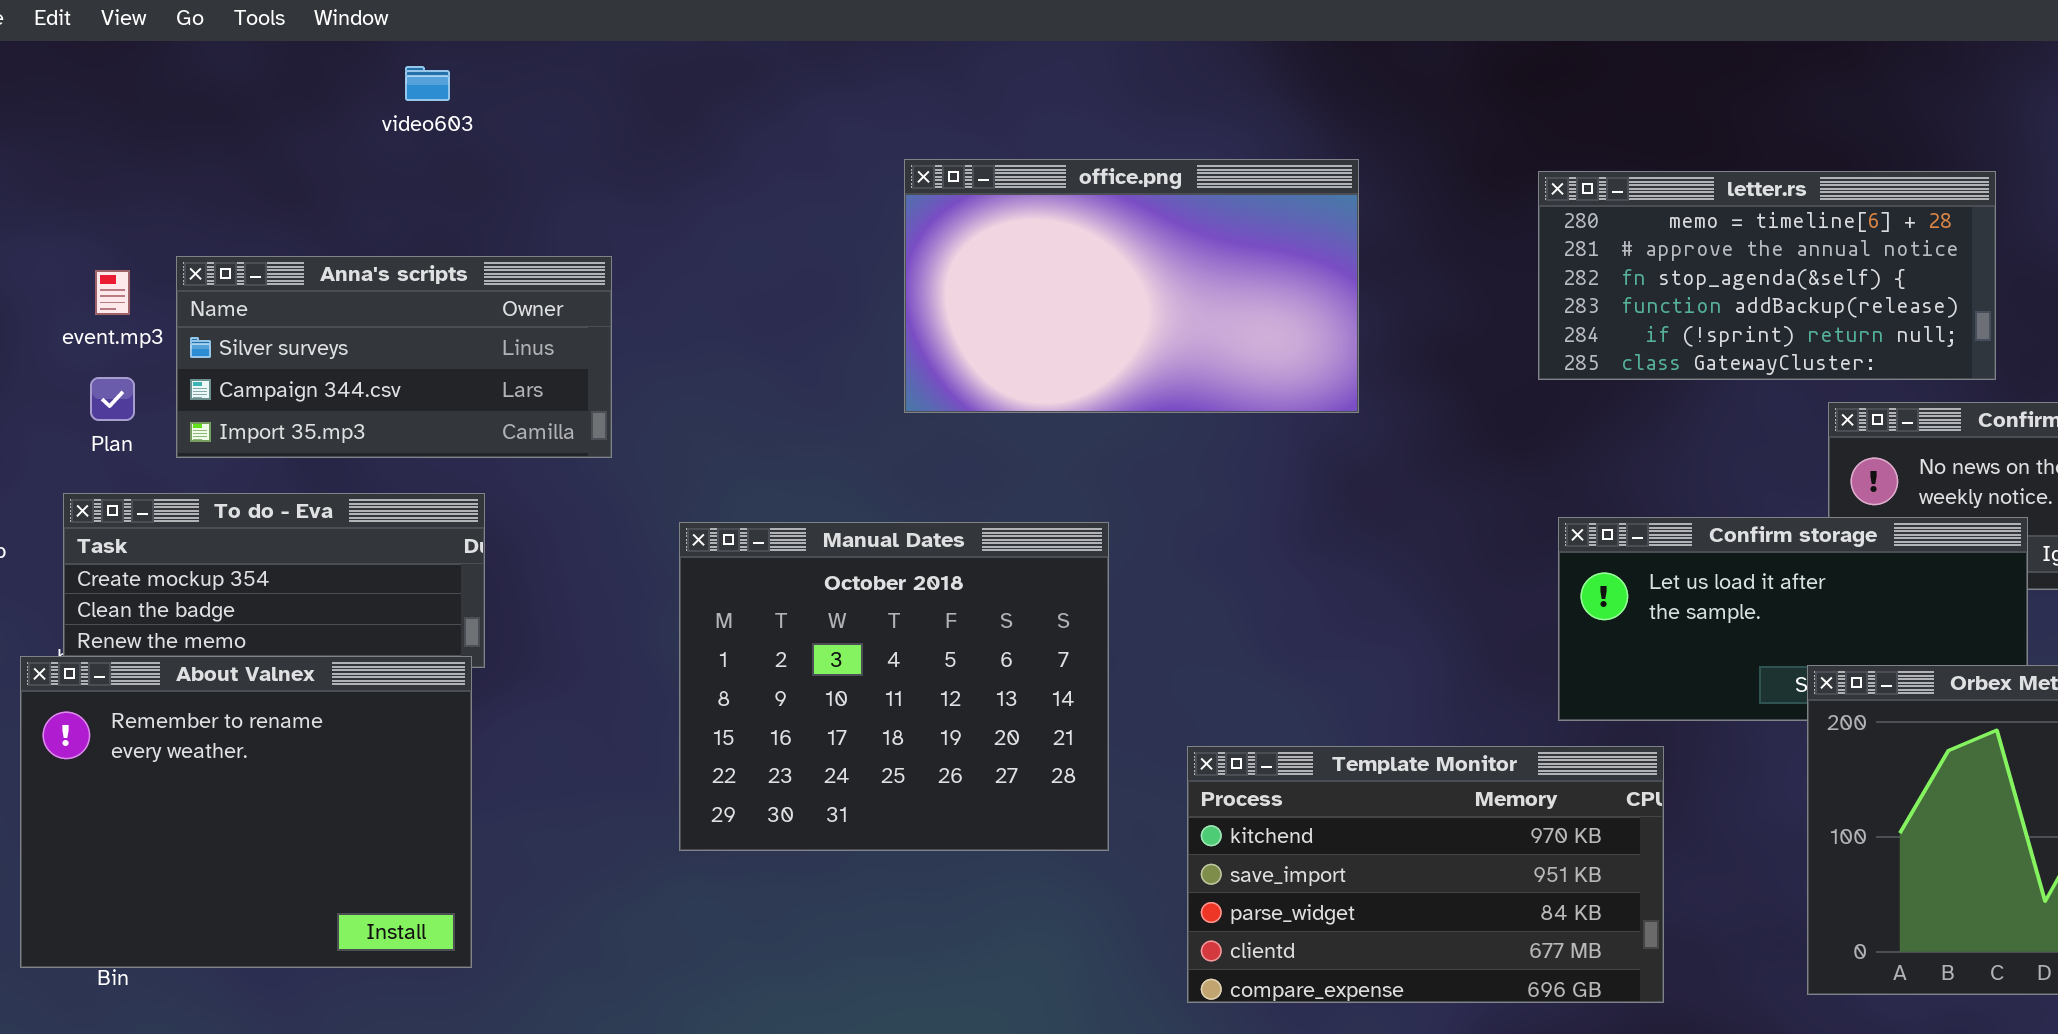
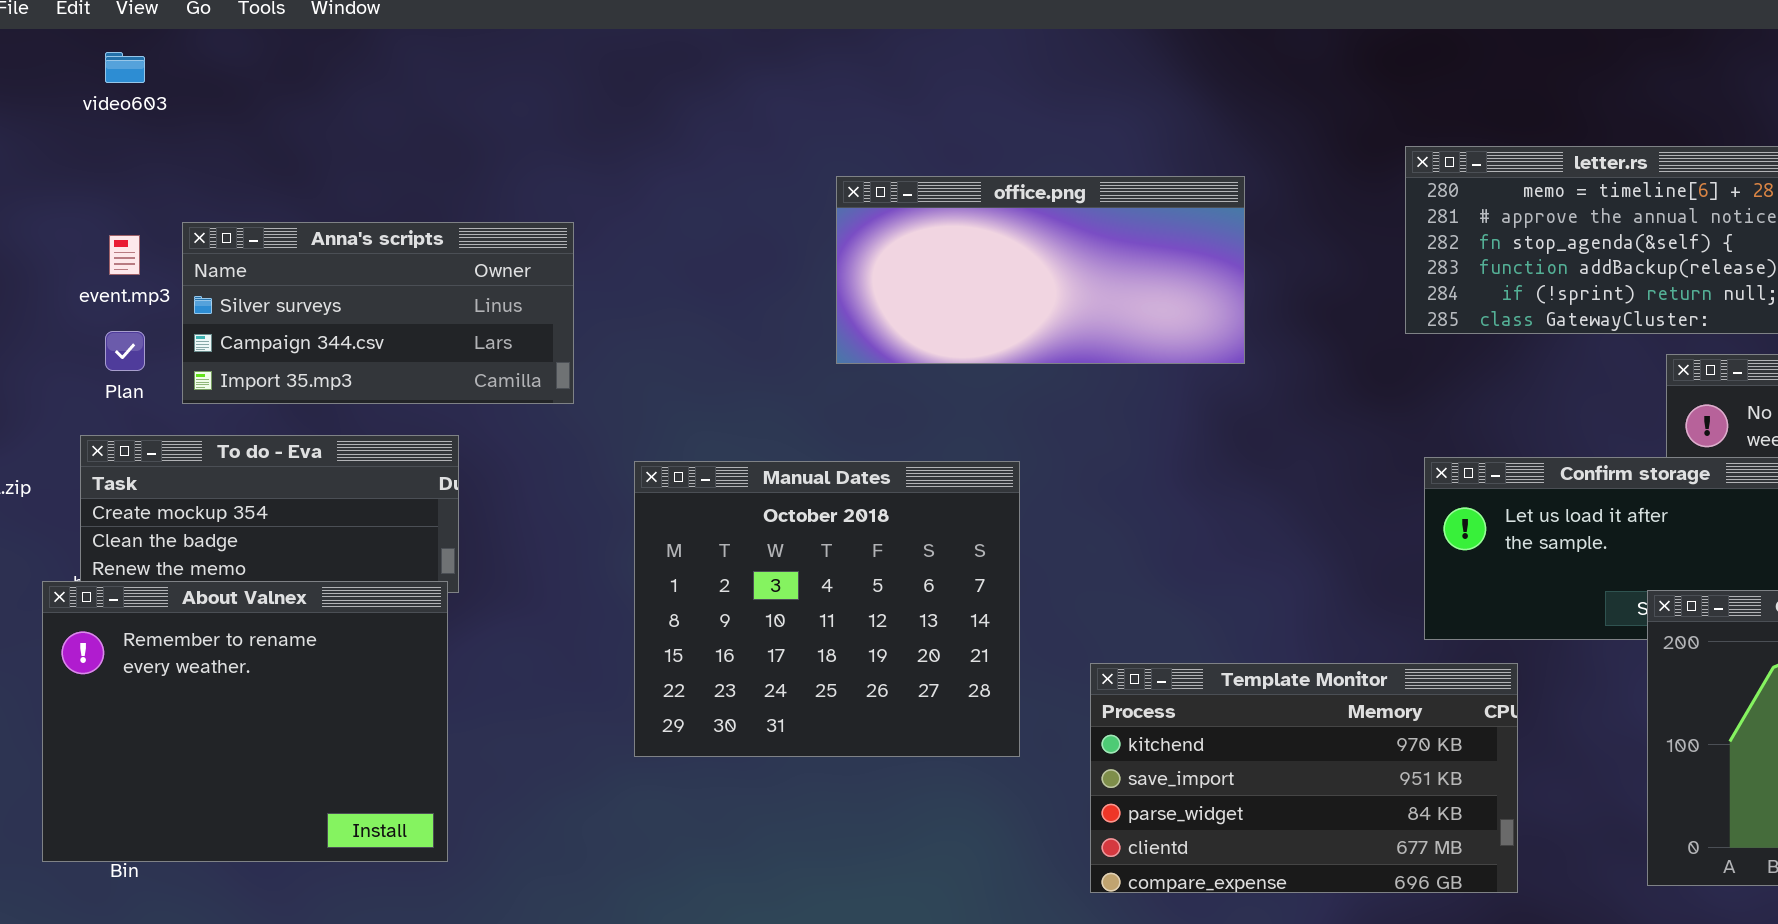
video603: [405,66,450,101] -> [105,52,145,83], moved
office.png: [904,159,1359,413] -> [836,176,1245,364], resized

